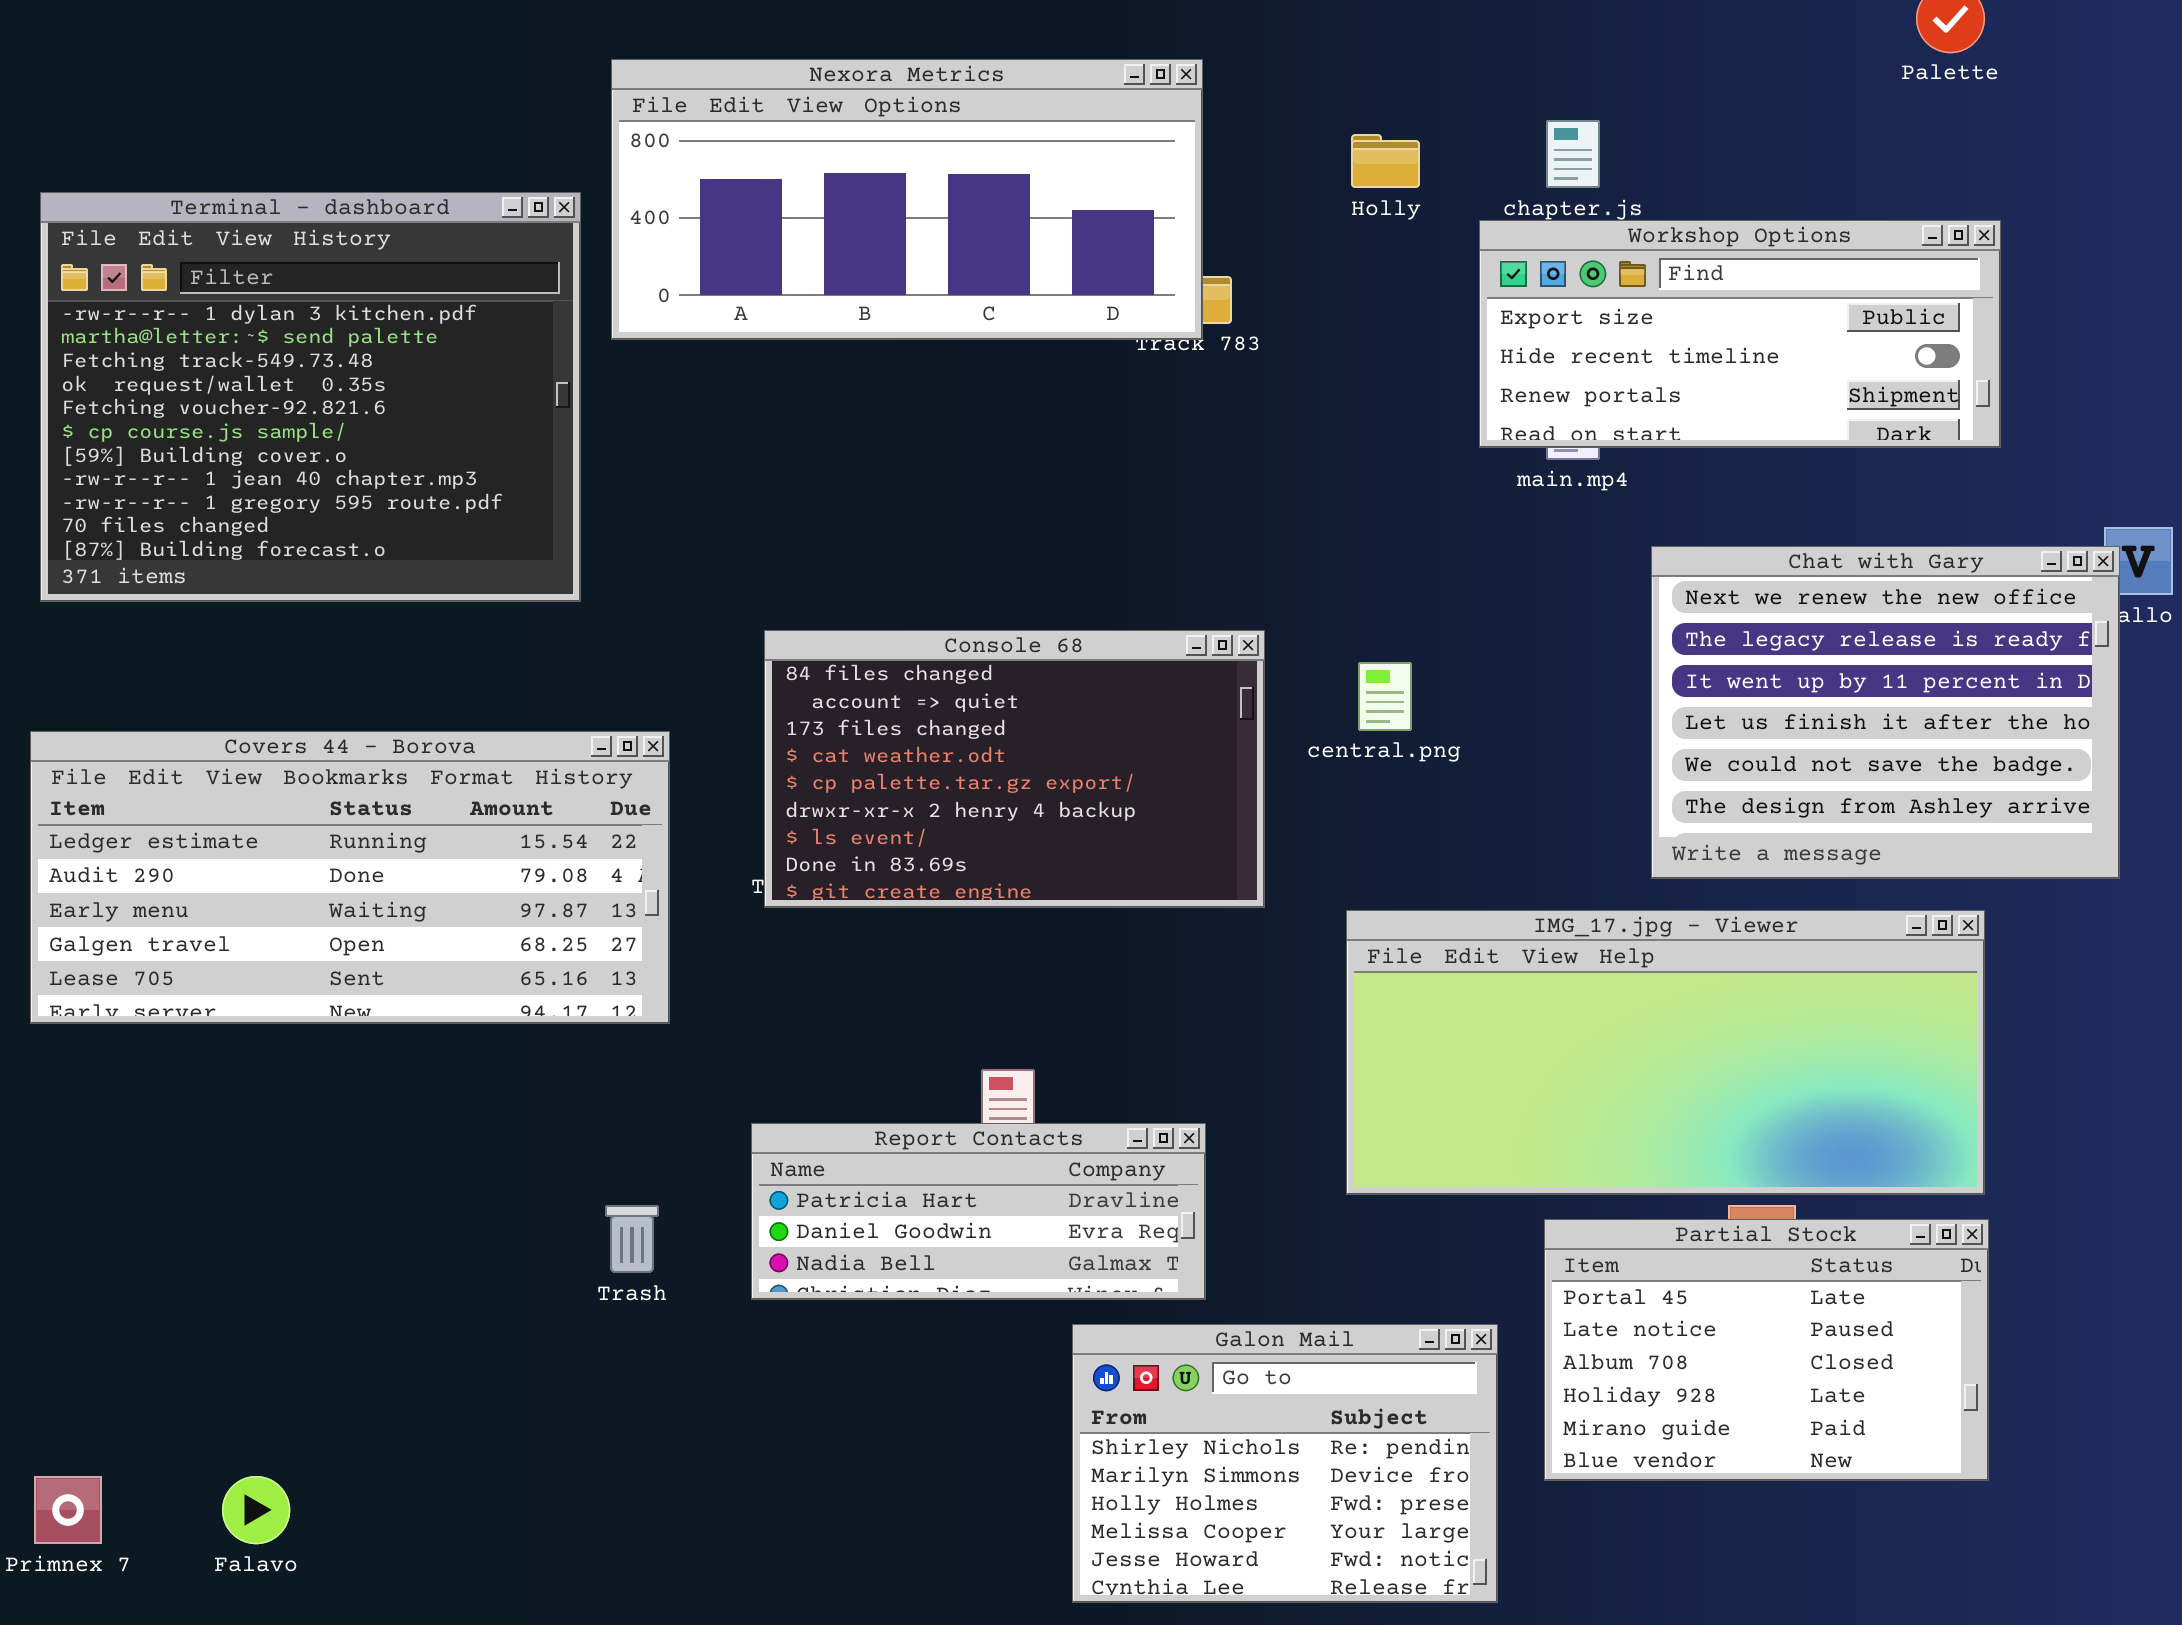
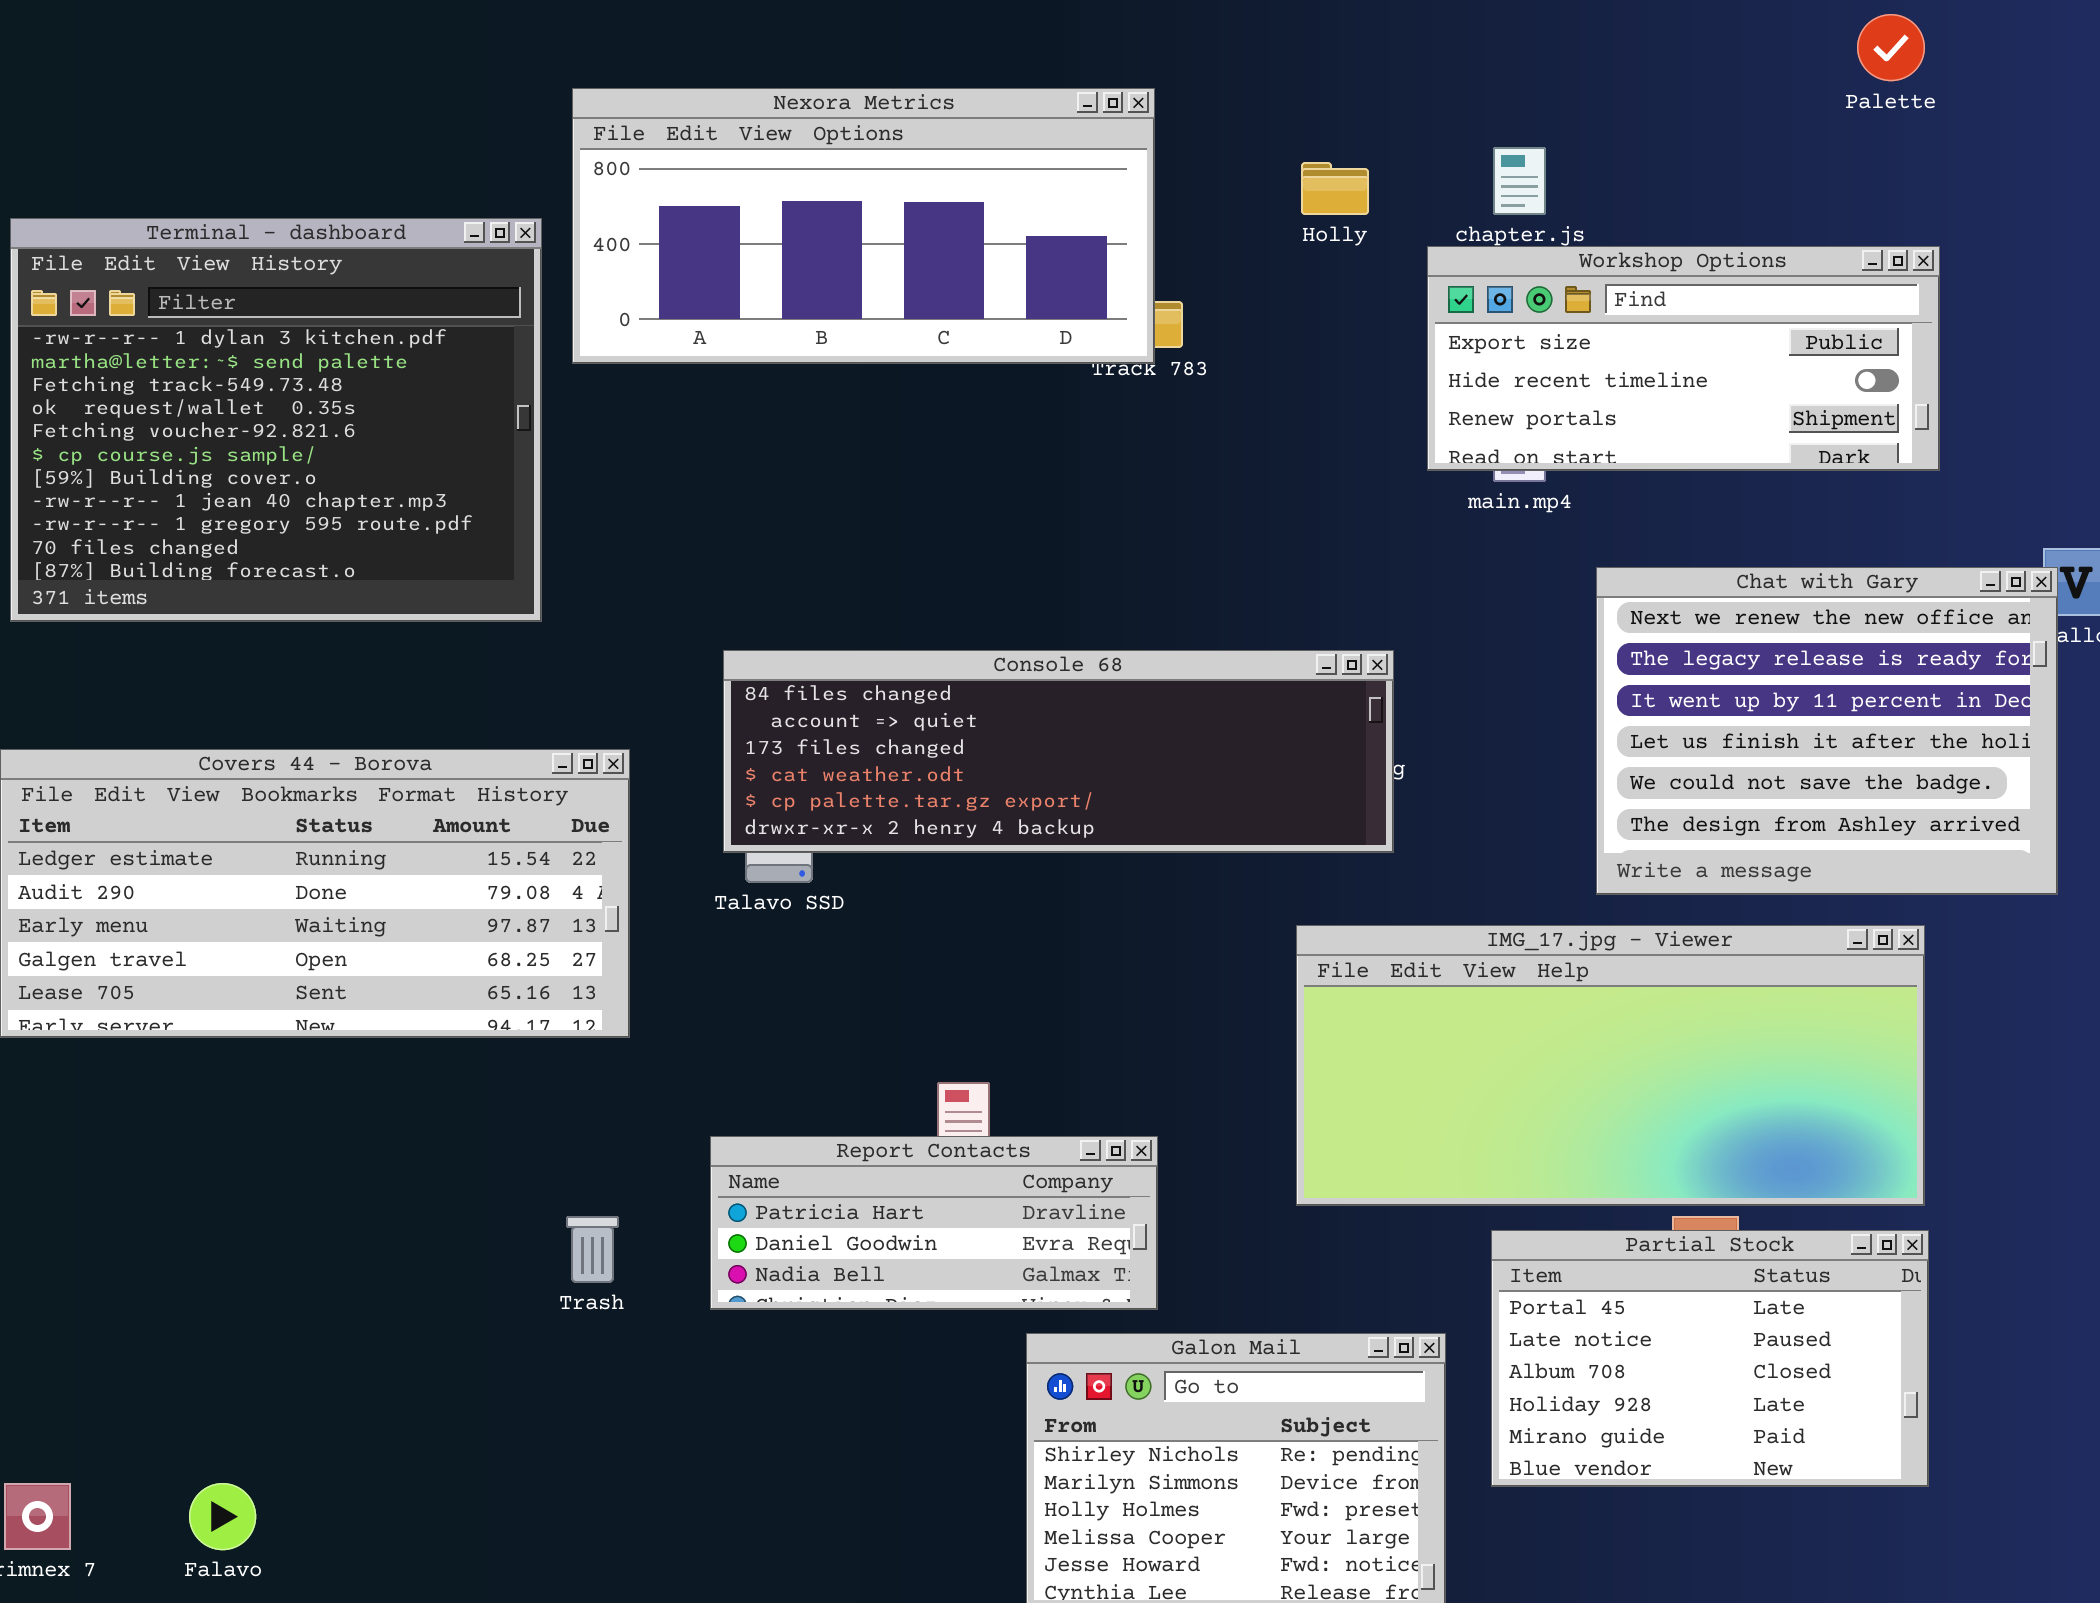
Console 68: [764,630,1265,908] -> [723,650,1394,853], resized

